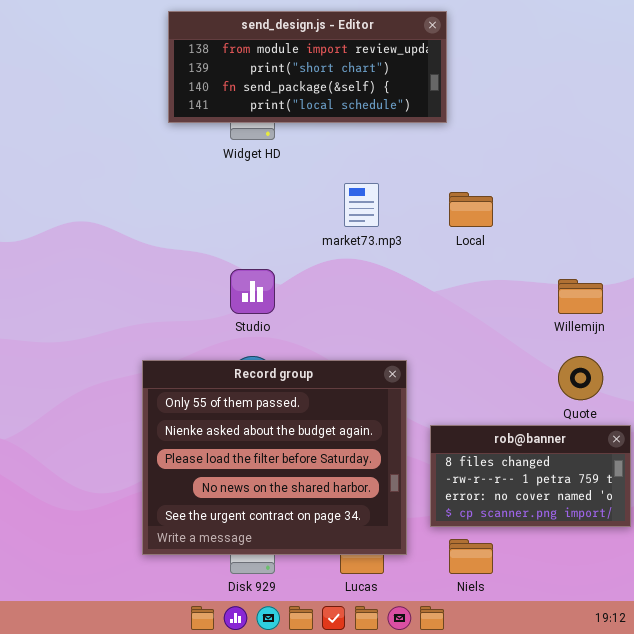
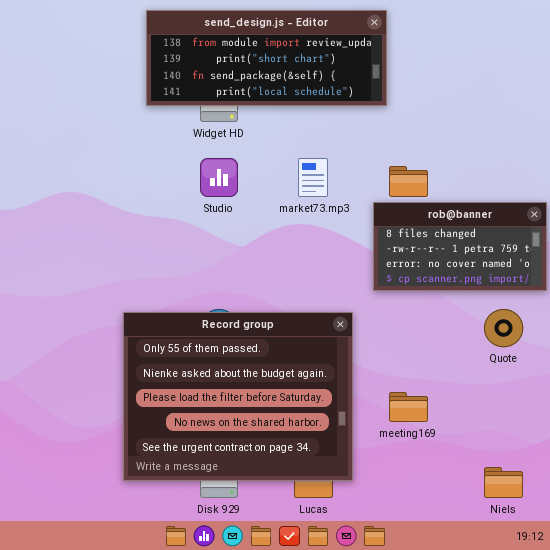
Studio: [230,269,275,314] -> [200,158,238,197], moved
rob@banner: [430,425,631,527] -> [373,202,547,291], moved
Niels: [449,539,493,574] -> [484,467,523,498], moved

